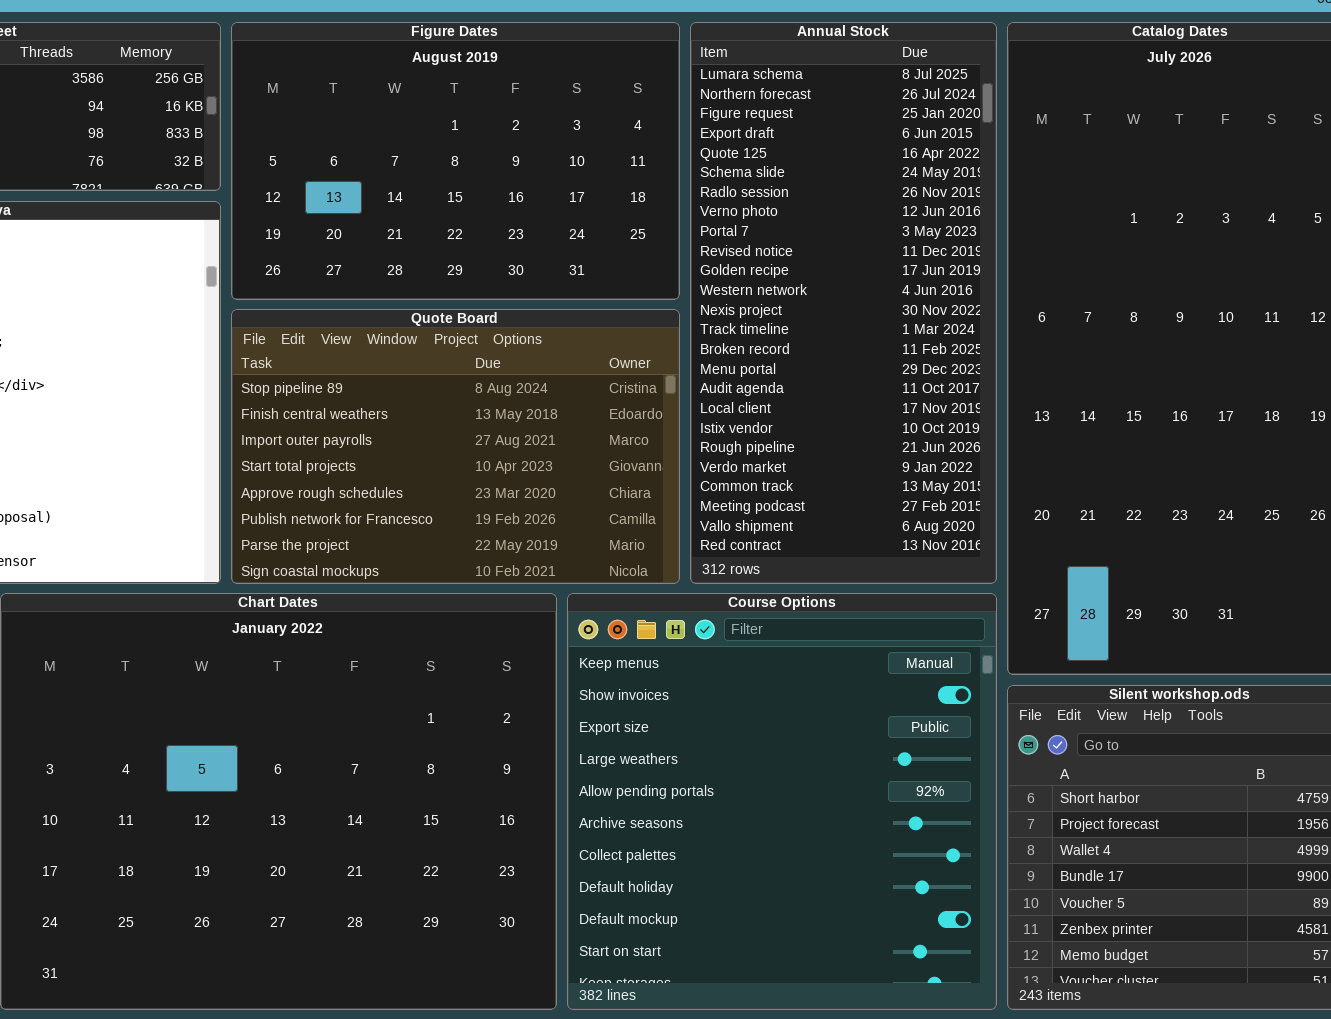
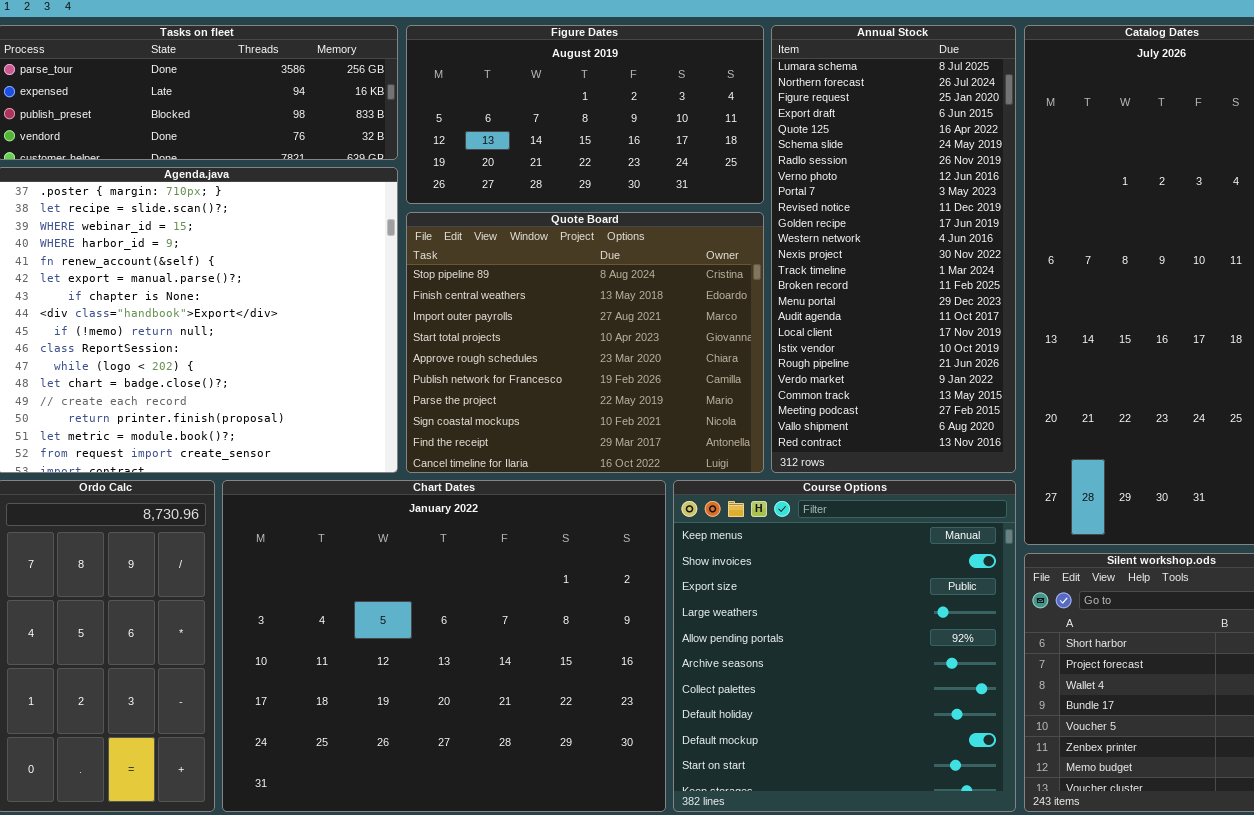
Figure Dates: [231,22,680,300] -> [406,25,764,204], resized
Quote Board: [231,309,680,584] -> [406,212,764,473], resized

